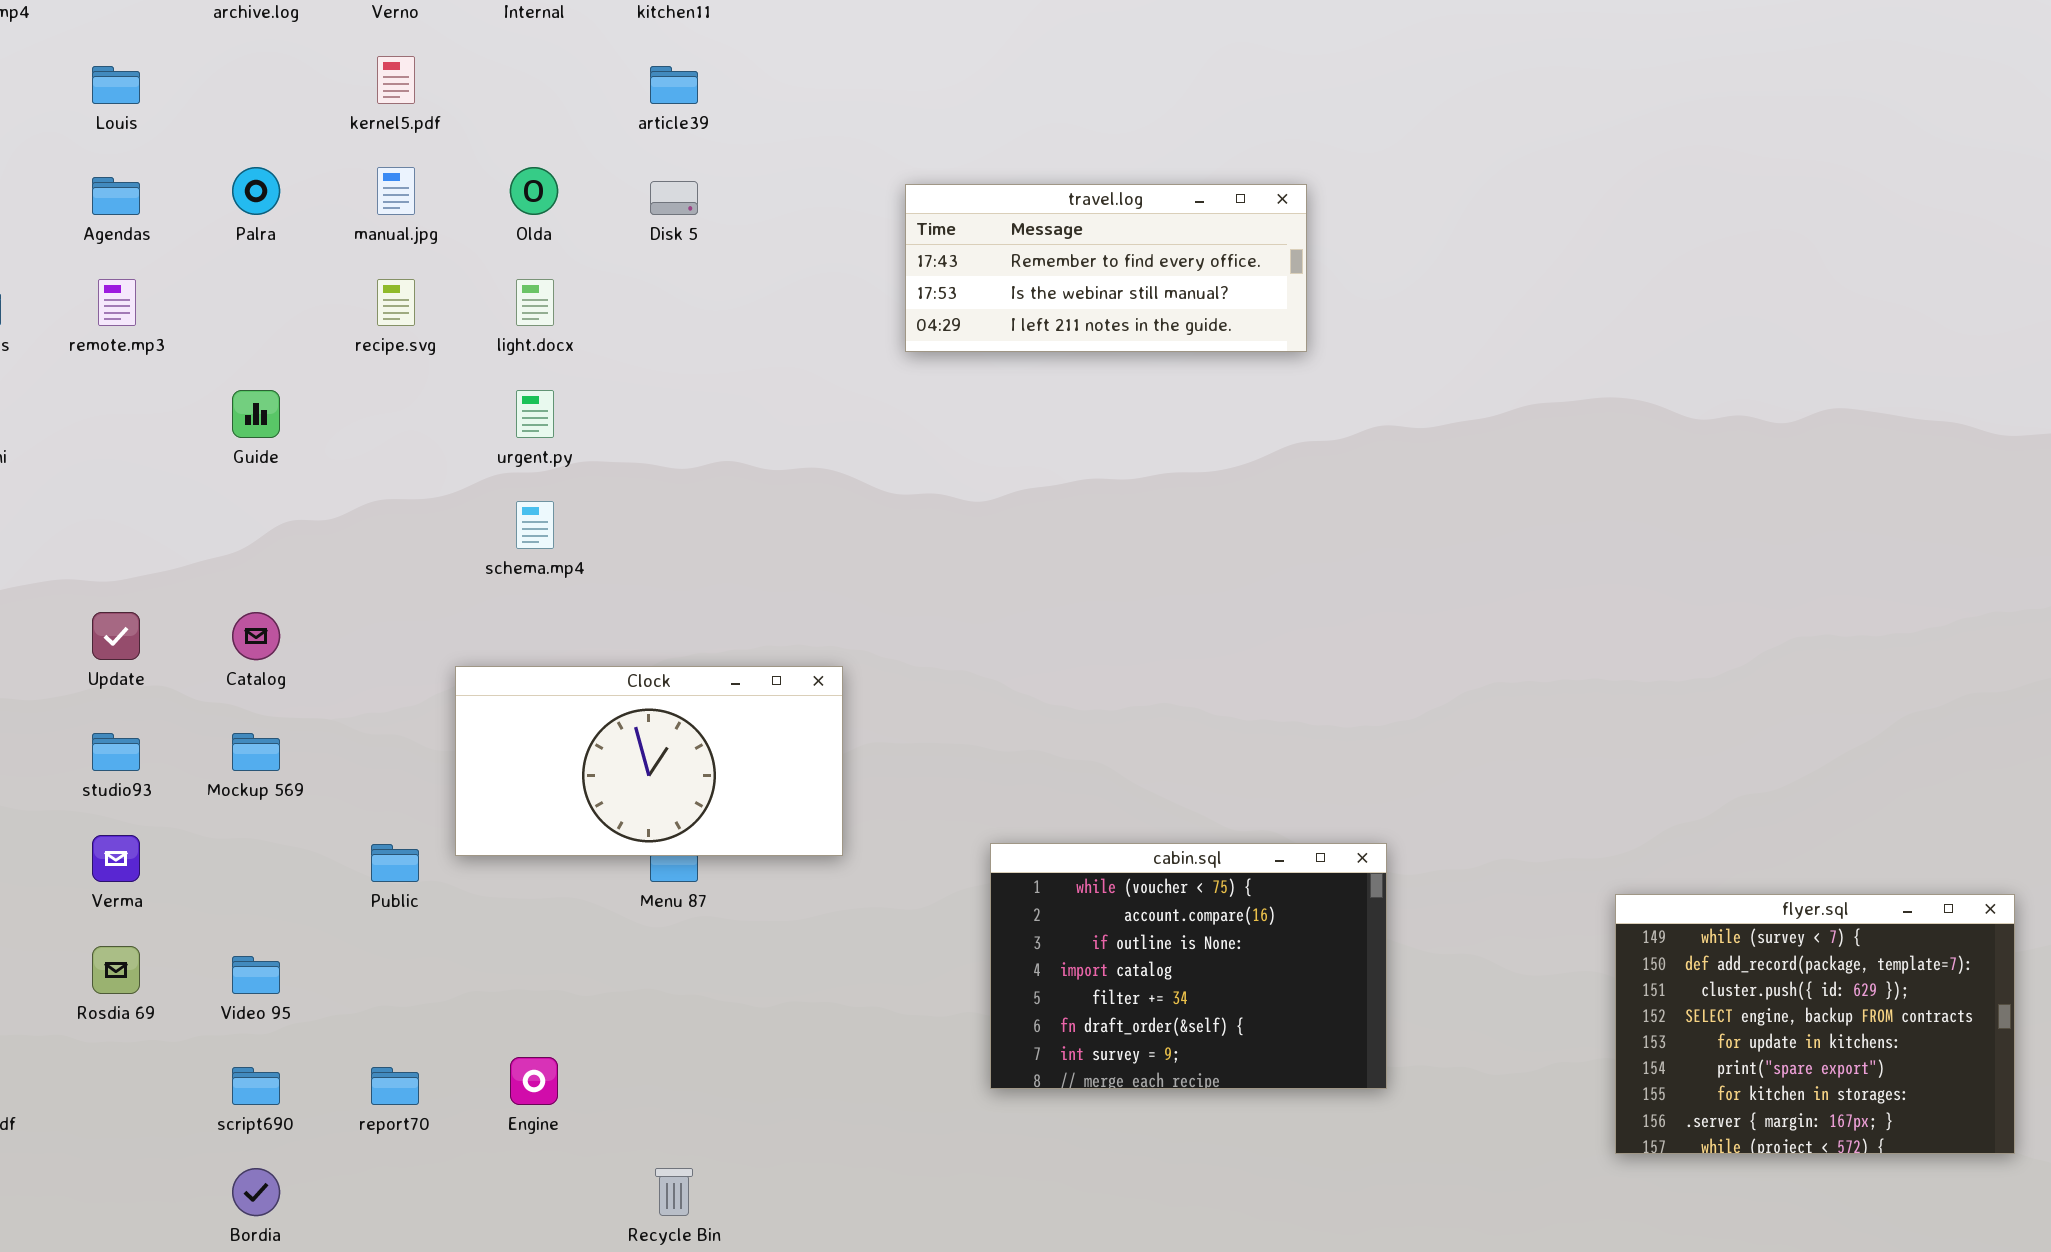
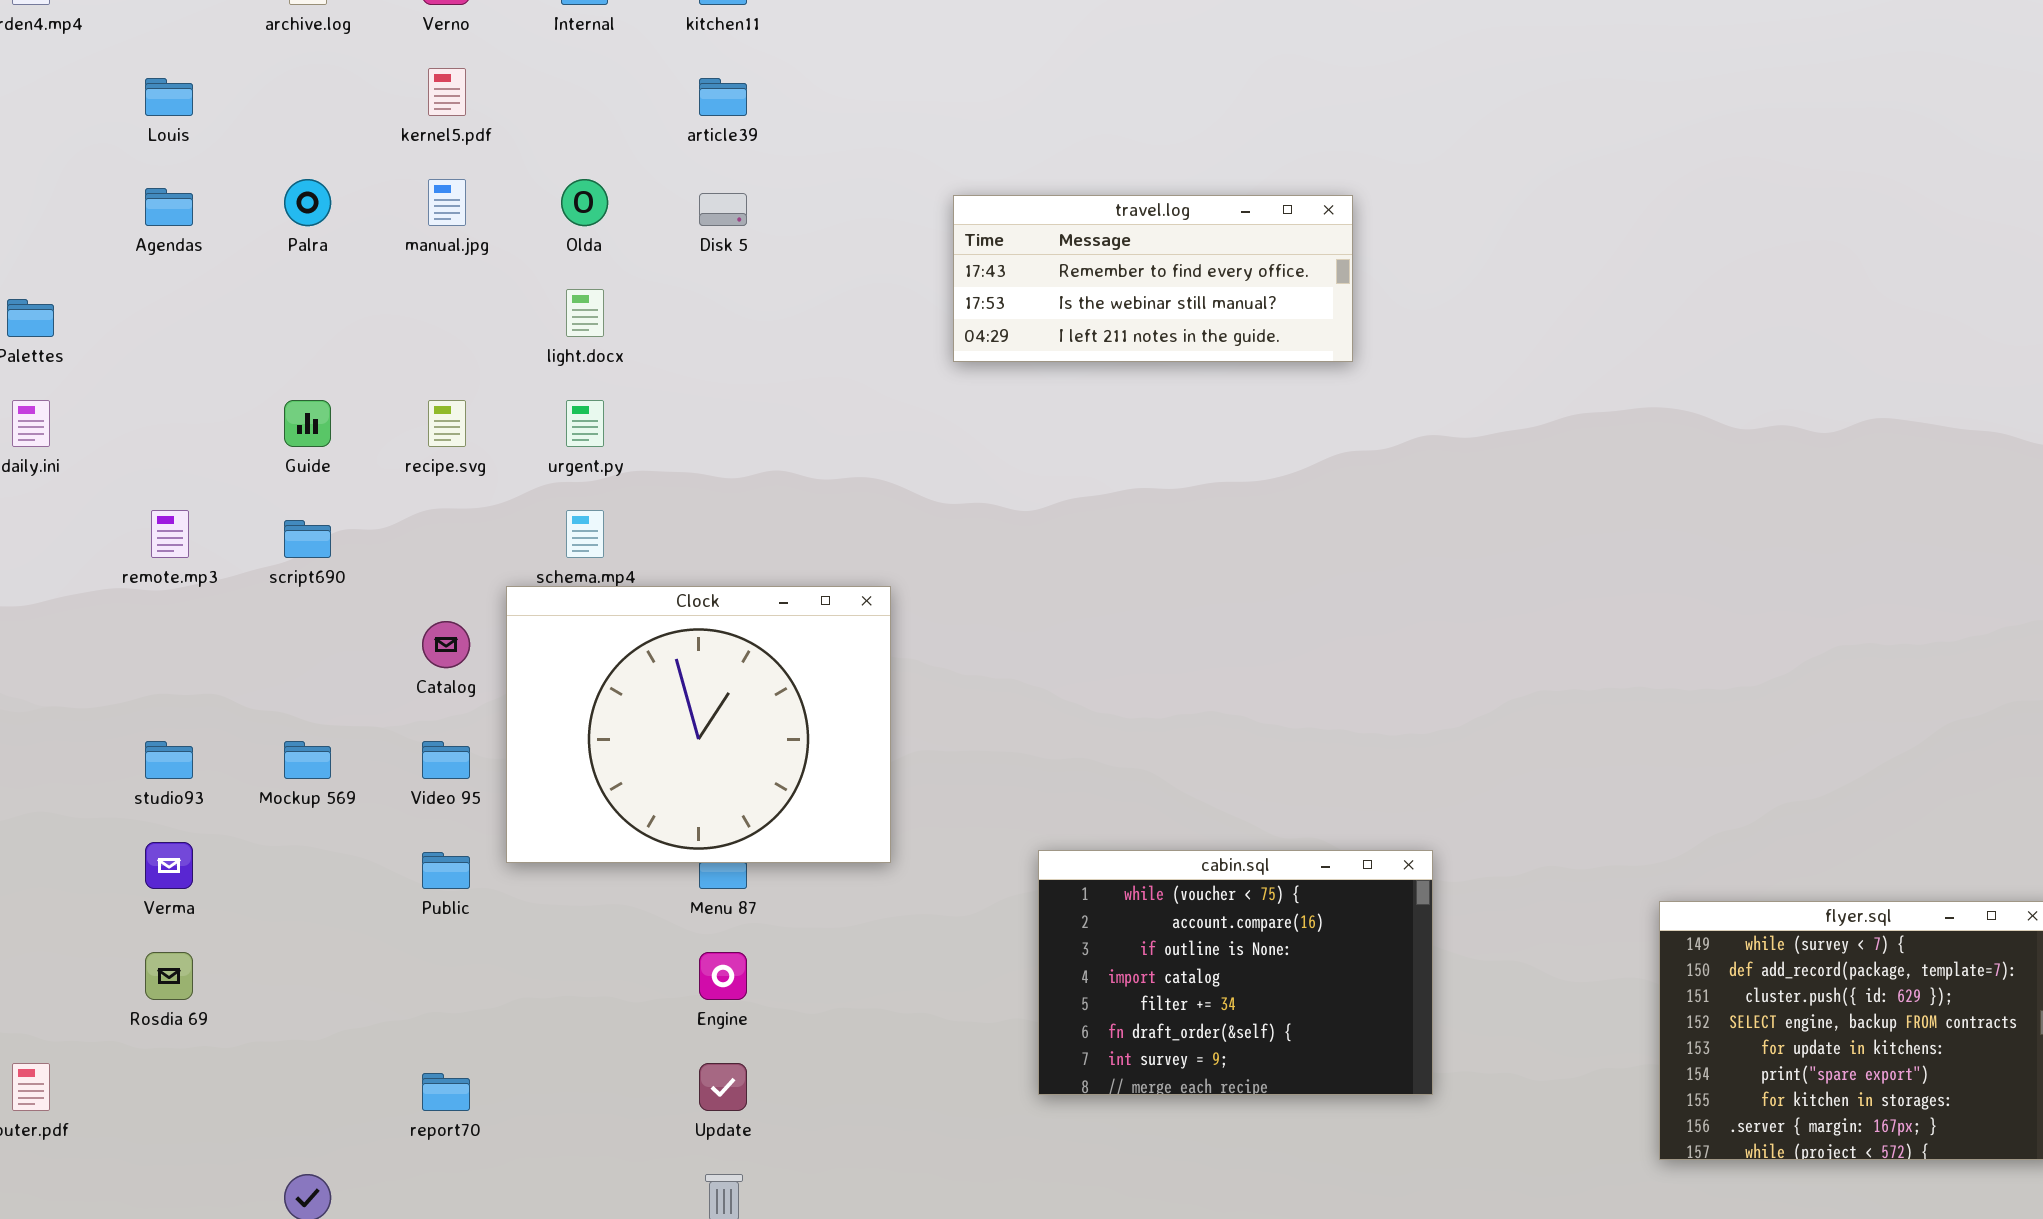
remote.mp3: [98,279,136,326] -> [151,510,189,558], moved
recipe.svg: [377,279,415,326] -> [428,400,466,447], moved
Update: [92,612,140,660] -> [699,1063,747,1111], moved
Catalog: [232,612,280,660] -> [422,621,470,668], moved
Clock: [455,666,843,856] -> [506,586,891,863], resized
Video 95: [232,956,280,994] -> [422,741,470,779], moved
Engine: [510,1057,558,1105] -> [699,952,747,1000], moved
script690: [232,1067,280,1105] -> [284,520,331,558], moved

